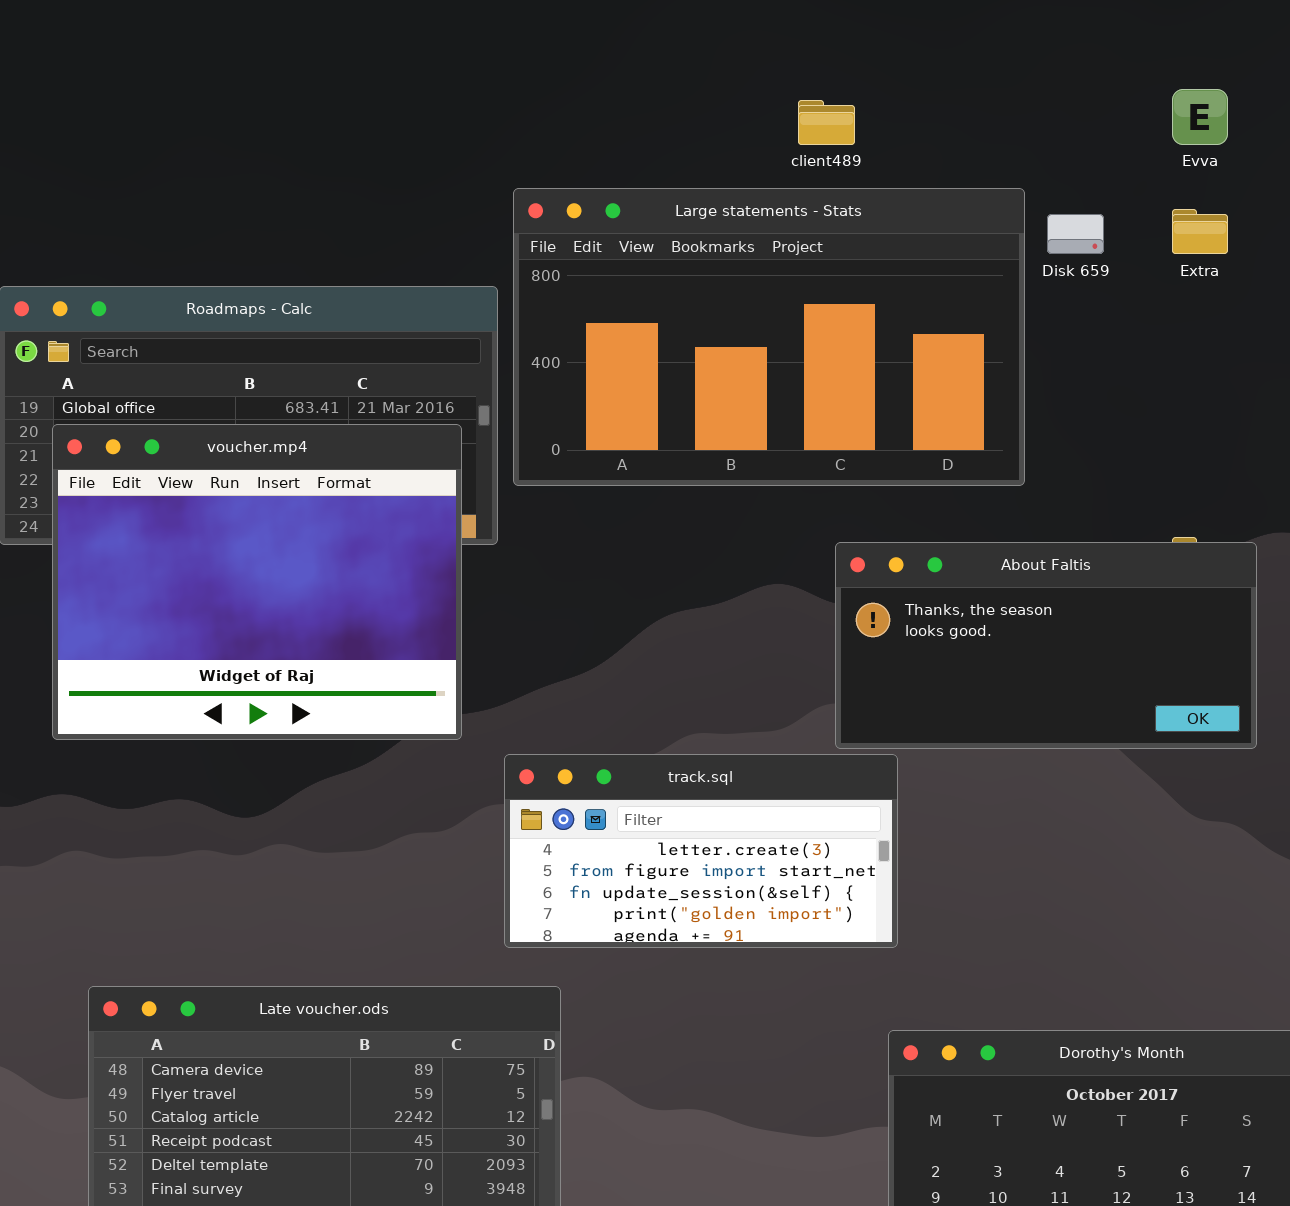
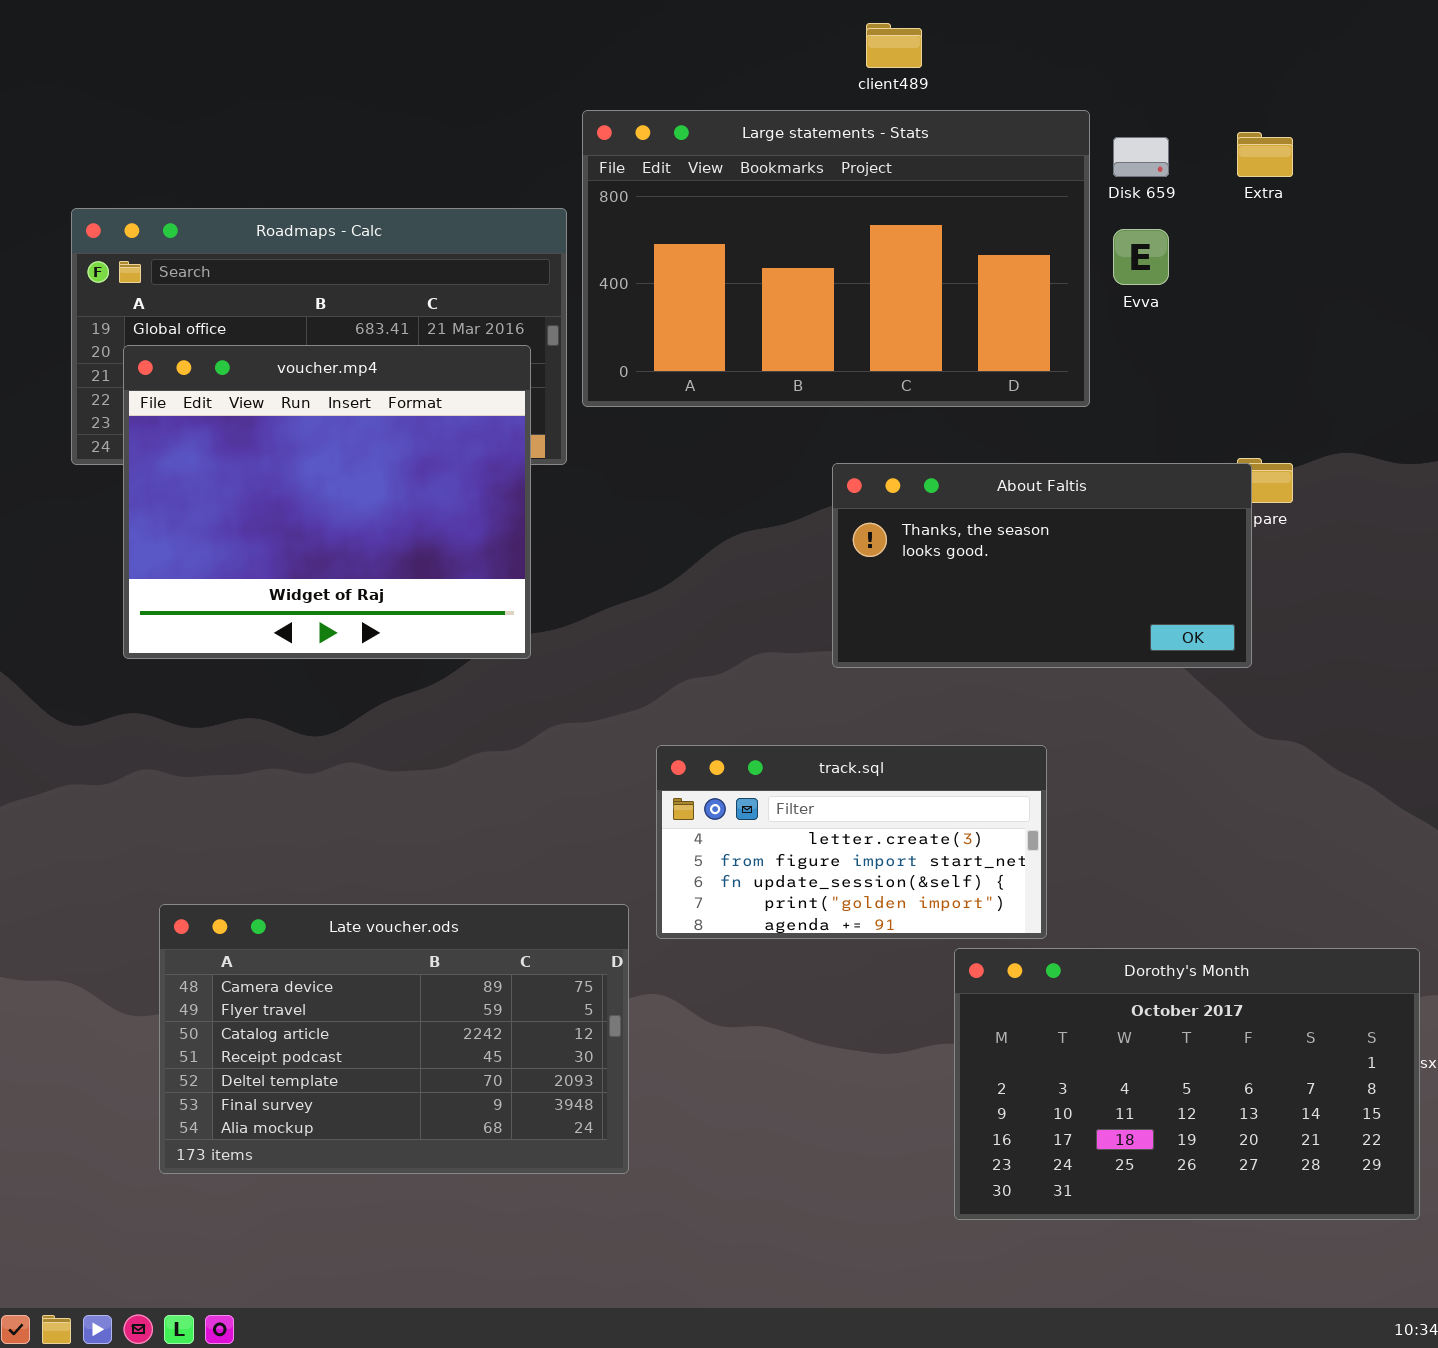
Evva: [1172,89,1228,145] -> [1113,229,1169,285], moved
About Faltis: [835,542,1257,749] -> [832,463,1252,668], moved
track.sql: [504,754,898,948] -> [656,745,1047,939], moved

